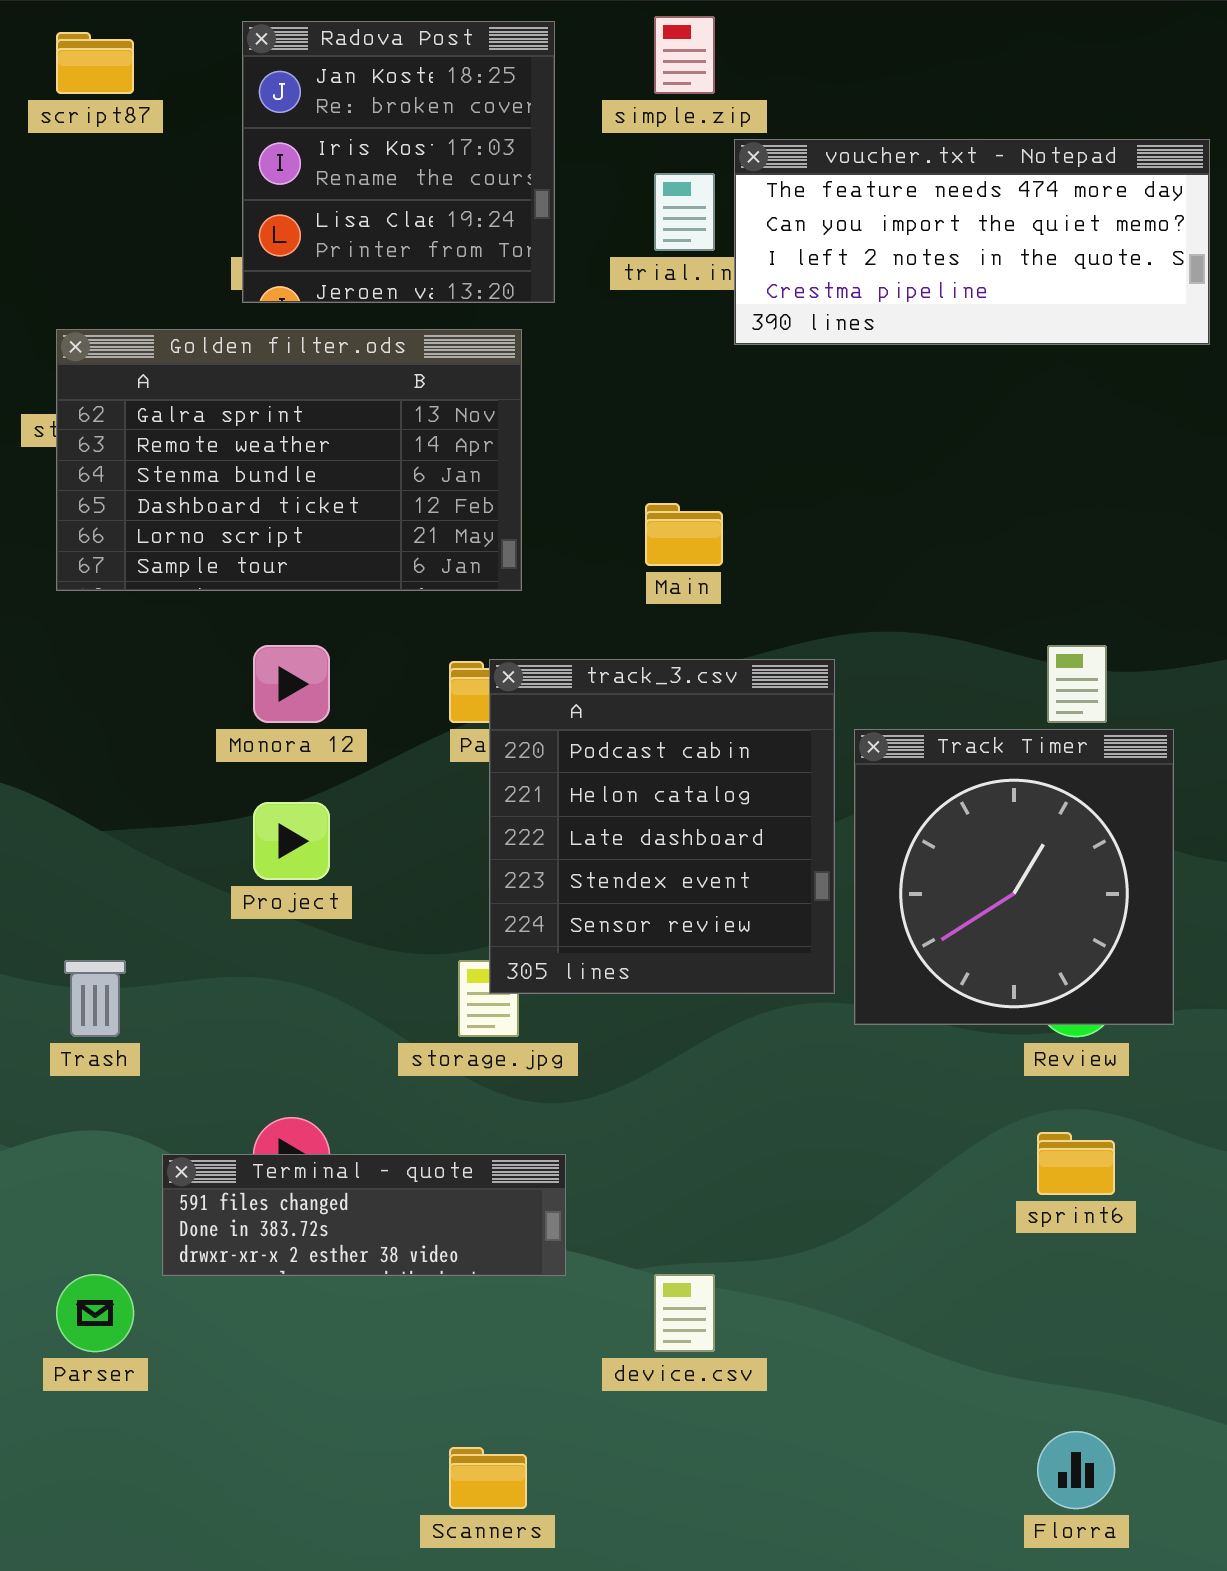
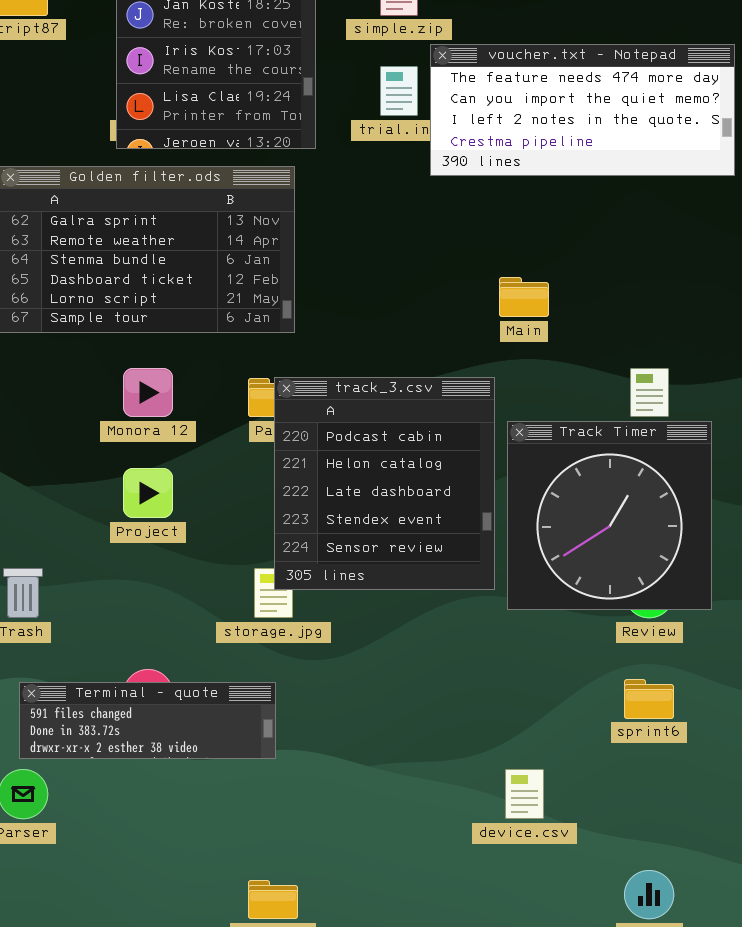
Main: [645,503,723,566] -> [499,277,549,317], moved
Terminal - quote: [162,1154,566,1276] -> [19,682,276,759], moved
device.csv: [654,1274,715,1352] -> [505,769,544,819], moved

